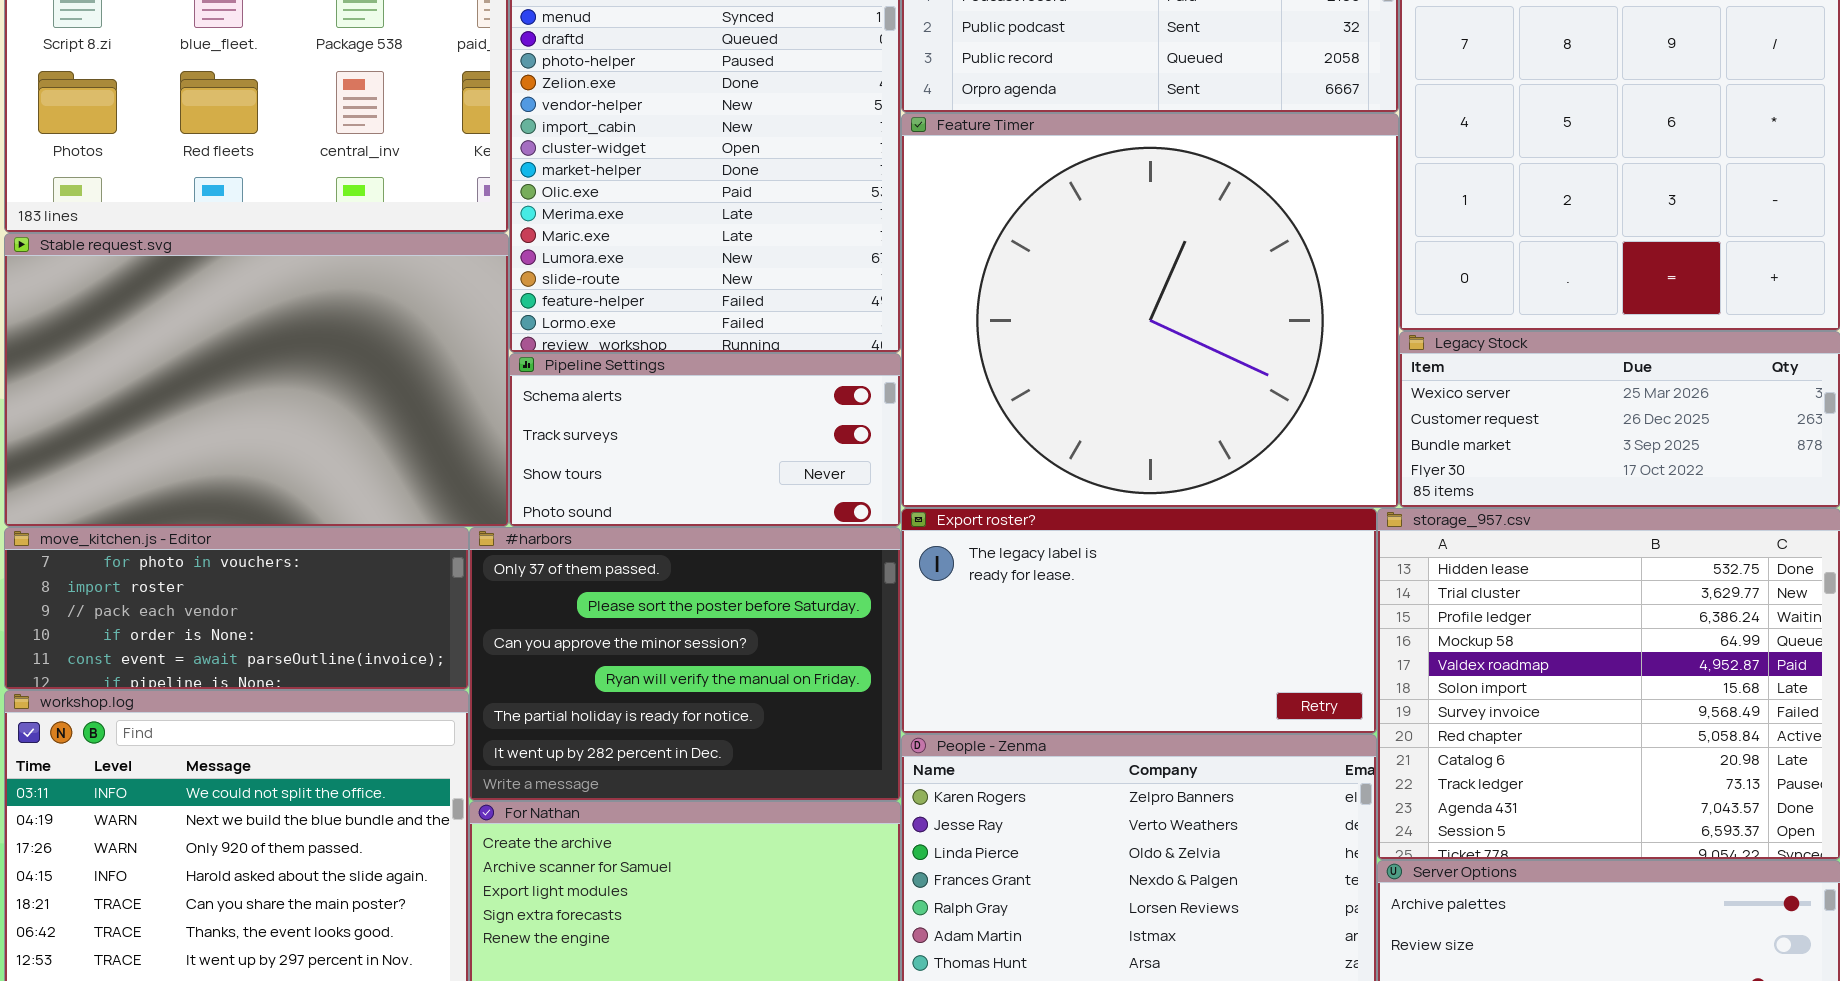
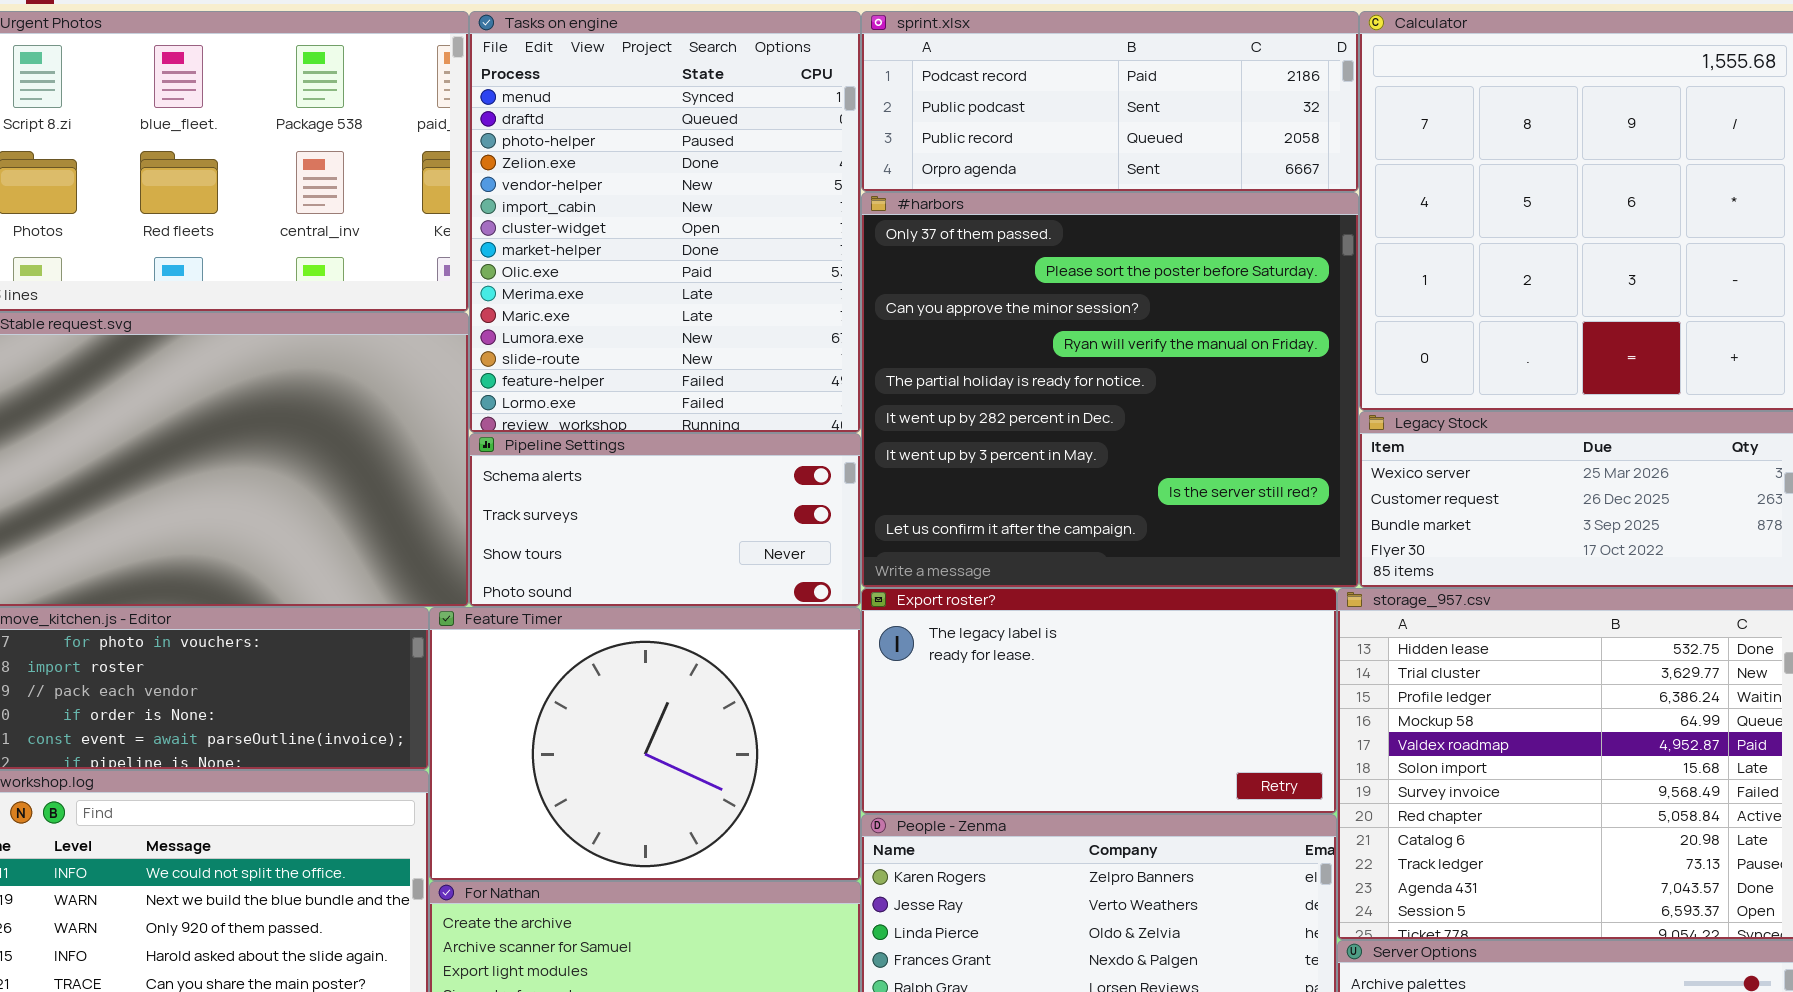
Feature Timer: [901,113,1399,508] -> [429,607,861,881], moved, resized
#harbors: [469,527,901,801] -> [861,192,1359,588], moved, resized

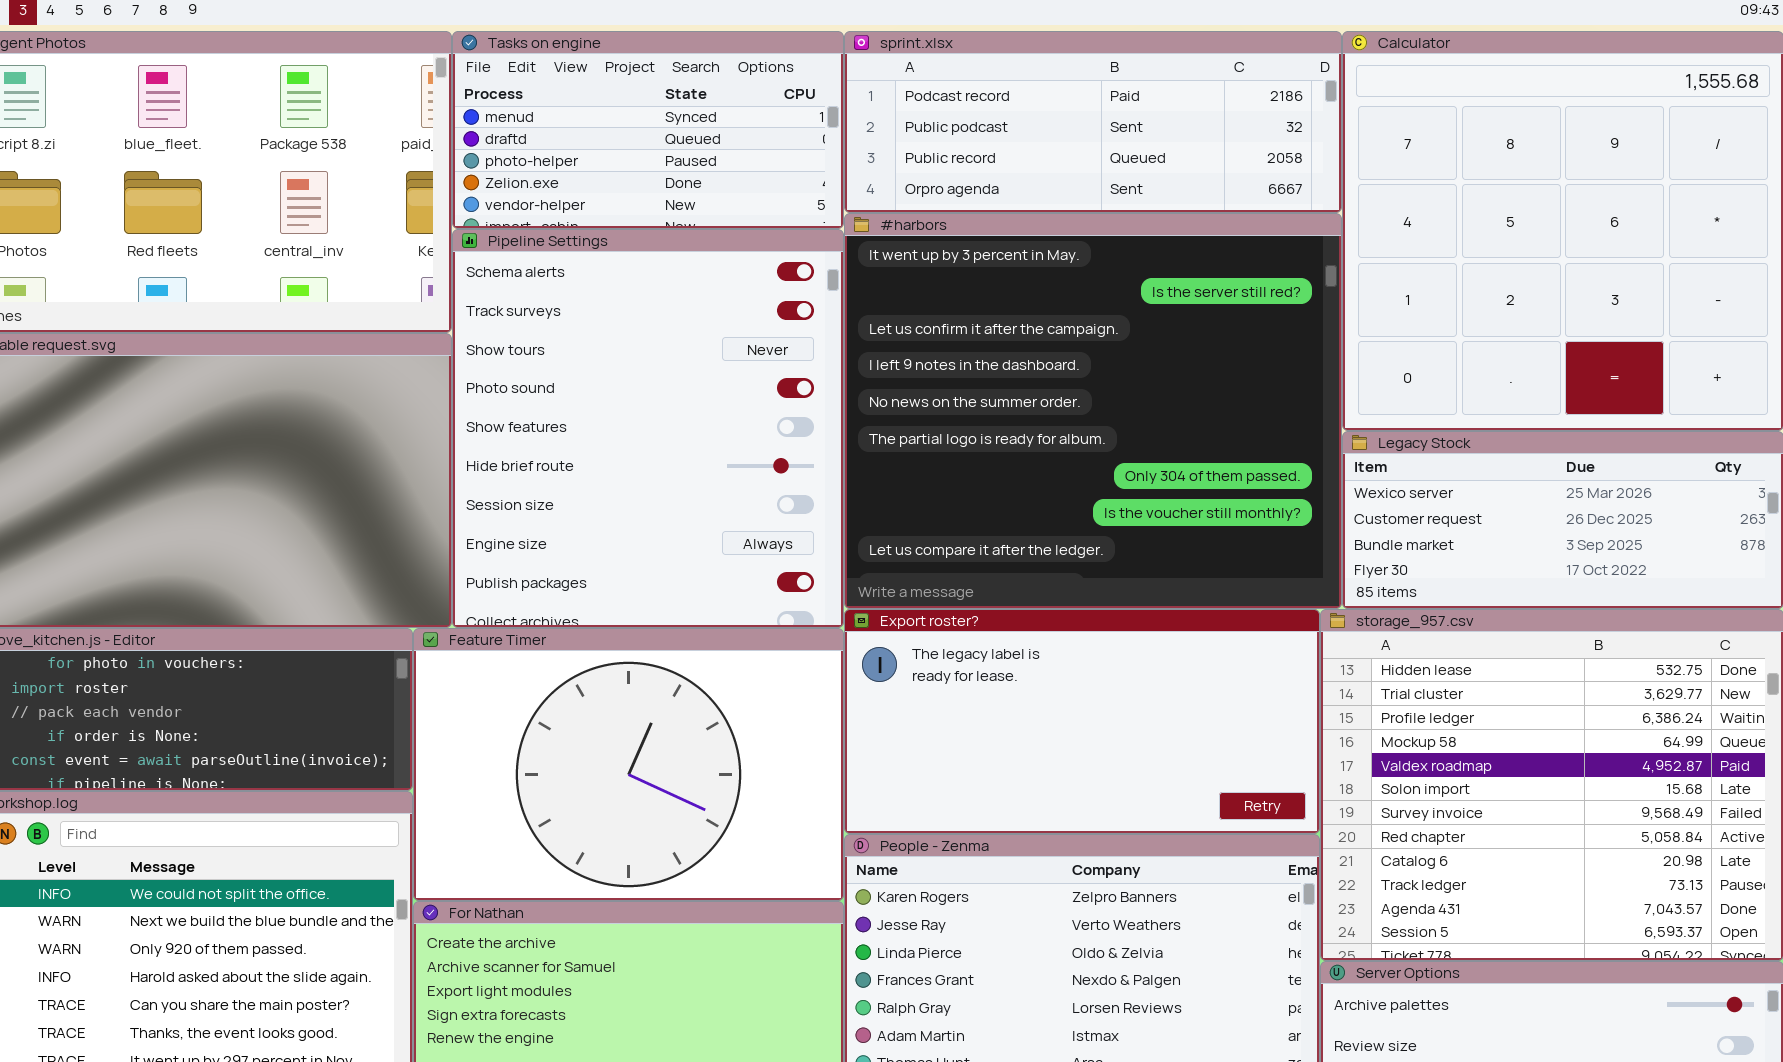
Tasks on engine: [469,11,861,433] -> [452,31,844,229], resized
#harbors: [861,192,1359,588] -> [844,213,1342,609], scrolled down 6 rows
Pipeline Settings: [469,433,861,607] -> [452,229,844,628], resized

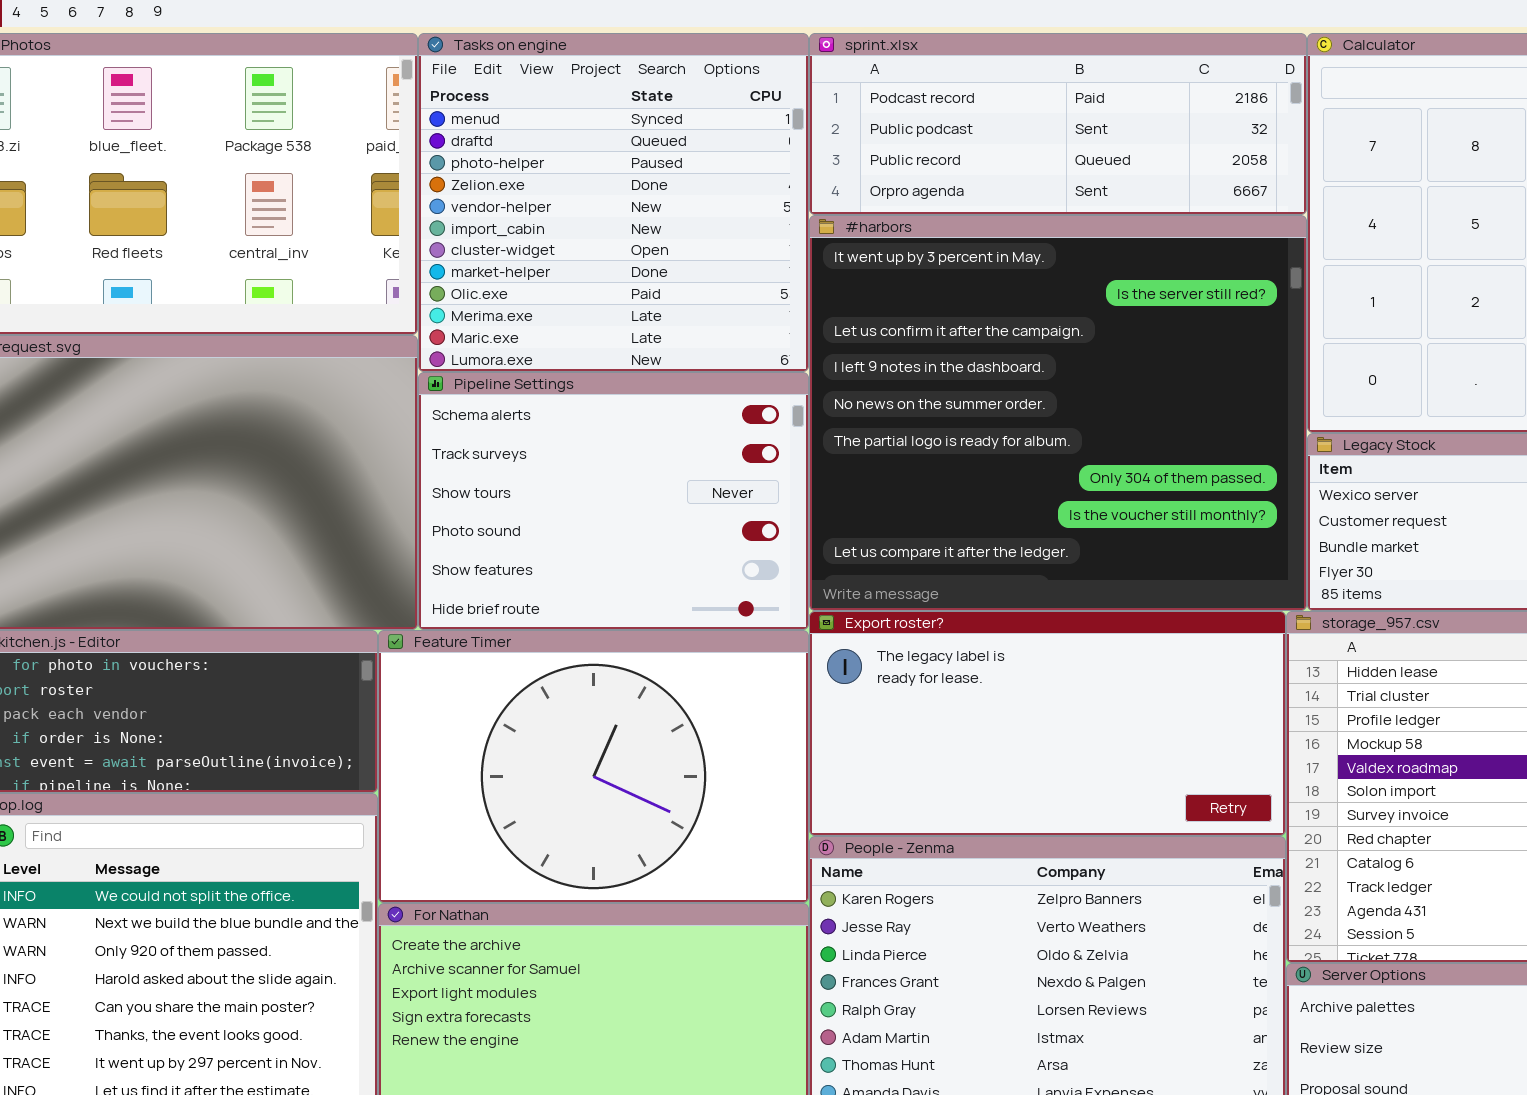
Tasks on engine: [452,31,844,229] -> [418,33,809,372], resized
Pipeline Settings: [452,229,844,628] -> [418,372,809,630], resized

